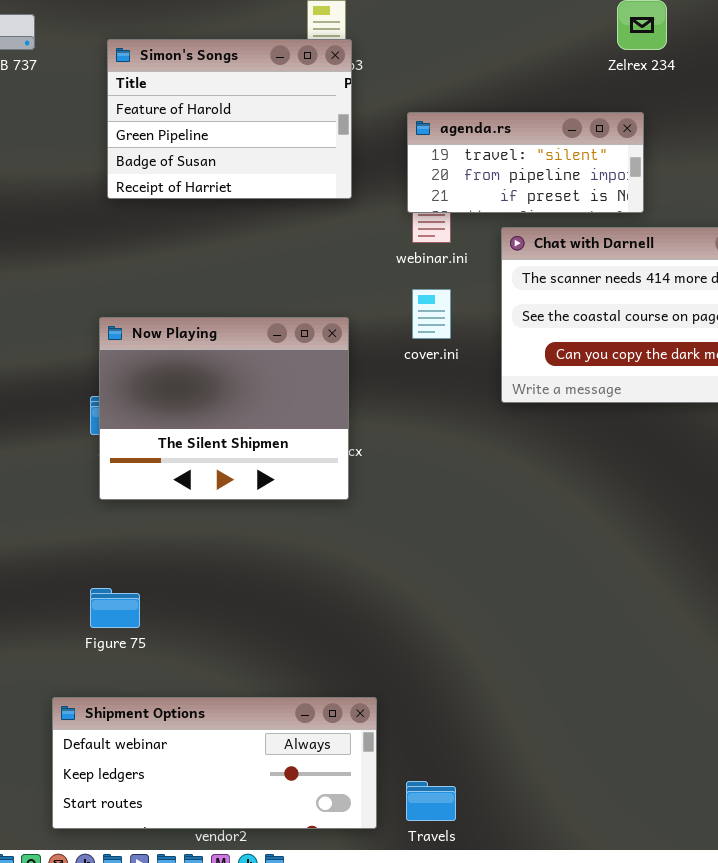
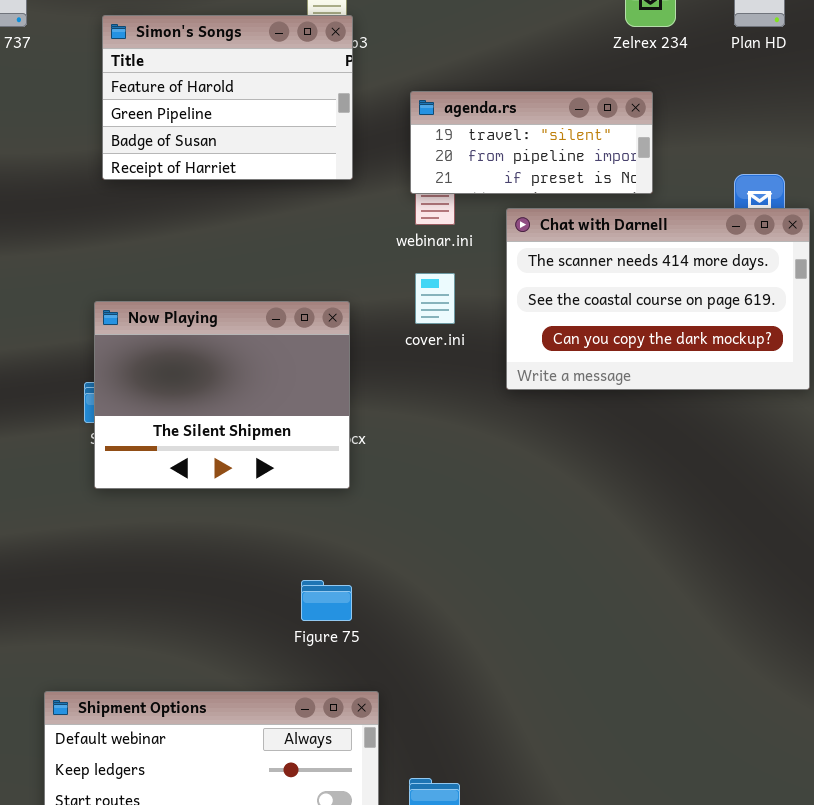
Figure 75: [90,588,140,628] -> [301,580,352,621], moved

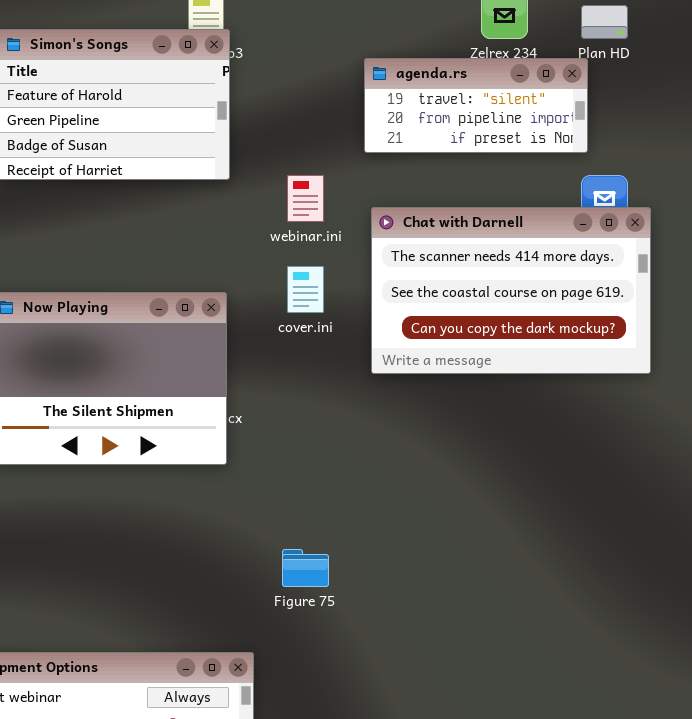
agenda.rs: [410,91,653,194] -> [364,58,588,153], moved
Figure 75: [301,580,352,621] -> [282,549,329,587], moved

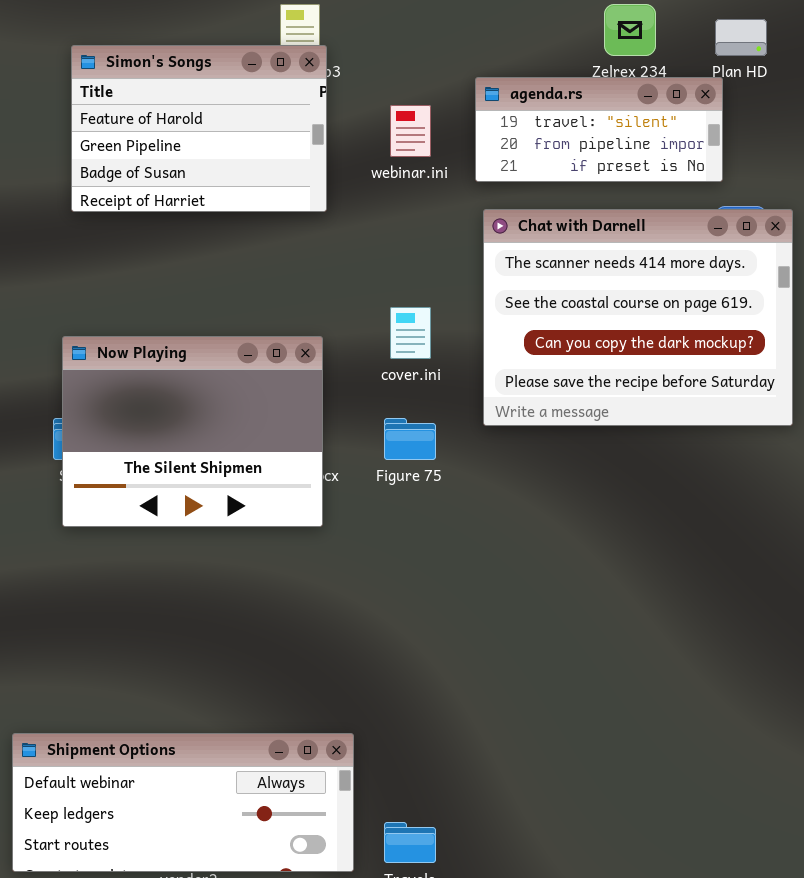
webinar.ini: [287,175,324,222] -> [390,105,431,157], moved
Chat with Darnell: [371,207,651,374] -> [483,209,793,426], resized
Figure 75: [282,549,329,587] -> [384,418,436,460], moved

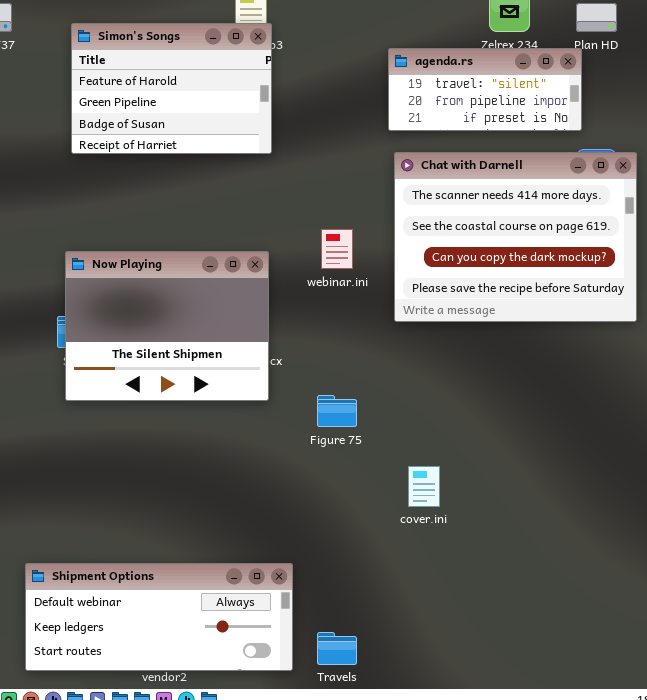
webinar.ini: [390,105,431,157] -> [321,229,353,269], moved
cover.ini: [390,307,431,359] -> [408,466,440,507], moved
Figure 75: [384,418,436,460] -> [317,395,357,427], moved

